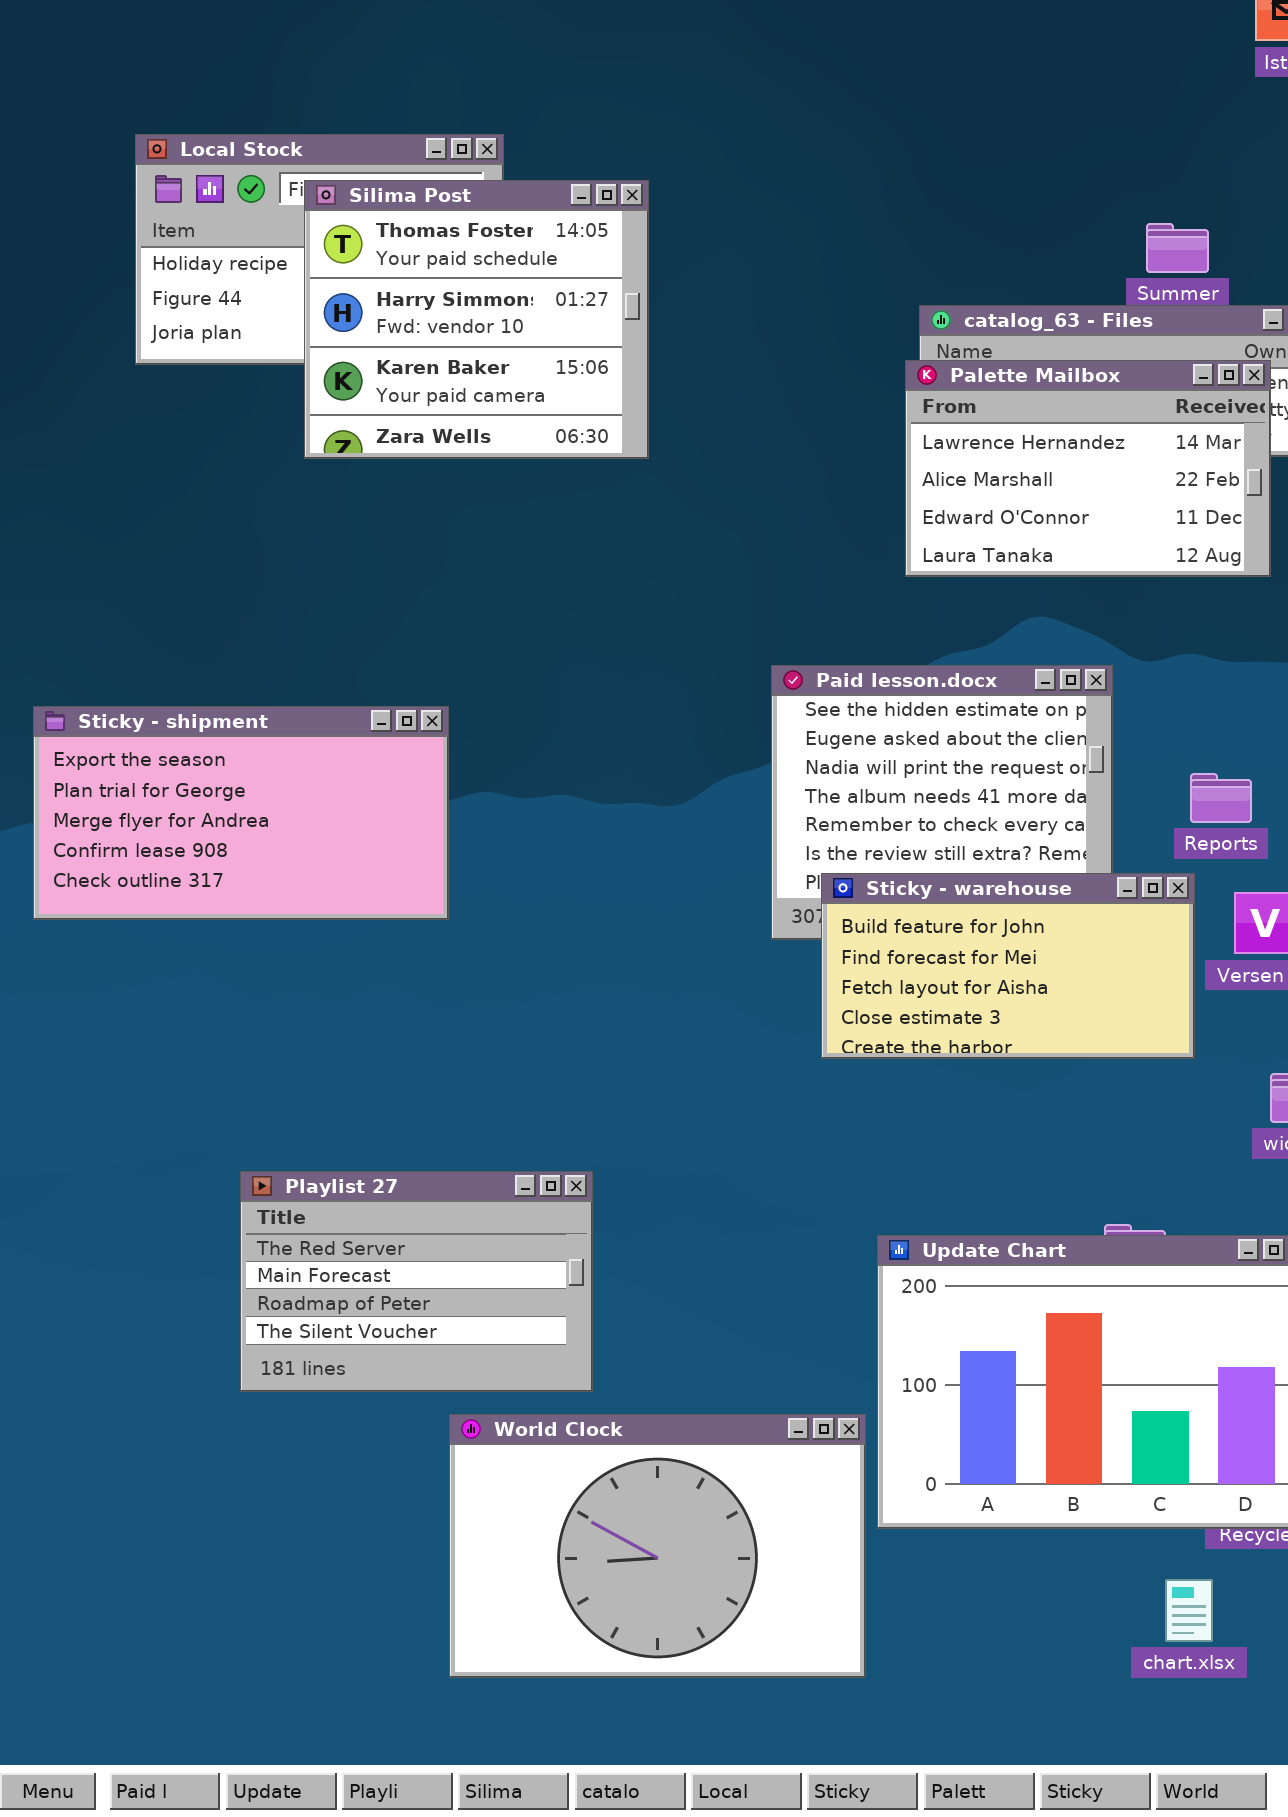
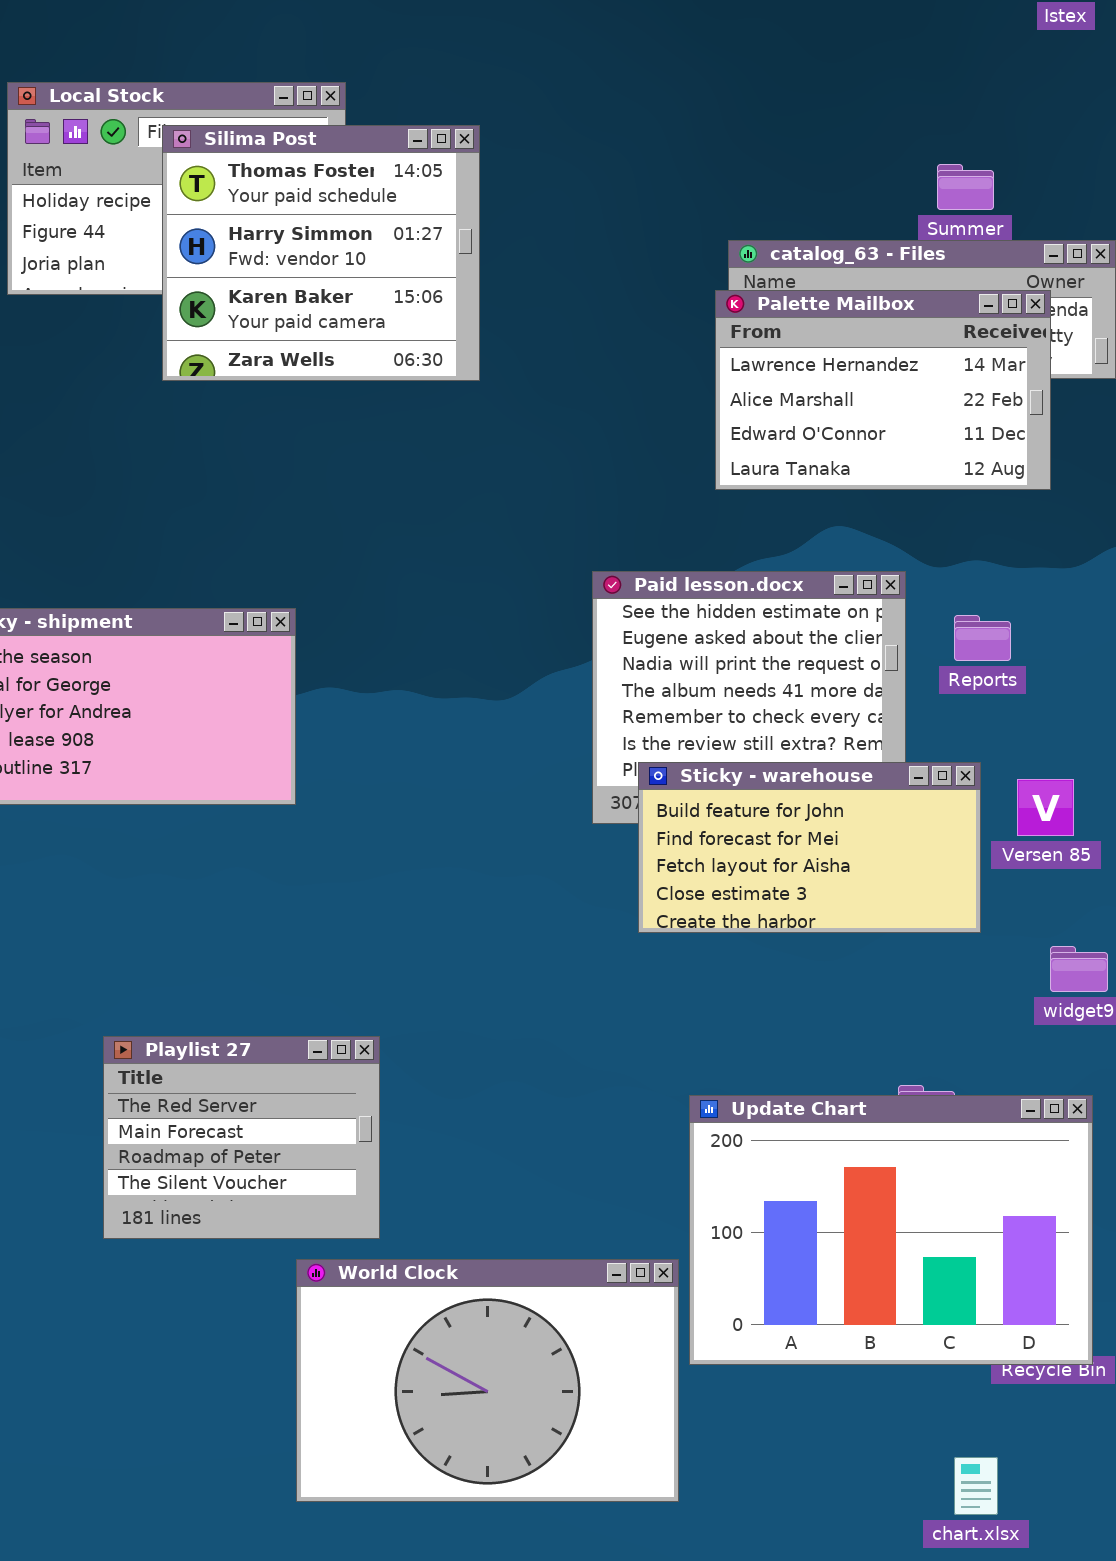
Reports: [1190,773,1252,823] -> [954,615,1011,661], moved
Playlist 27: [240,1171,593,1392] -> [103,1036,380,1239], resized
chart.xlsx: [1165,1579,1213,1642] -> [954,1457,998,1515], moved

